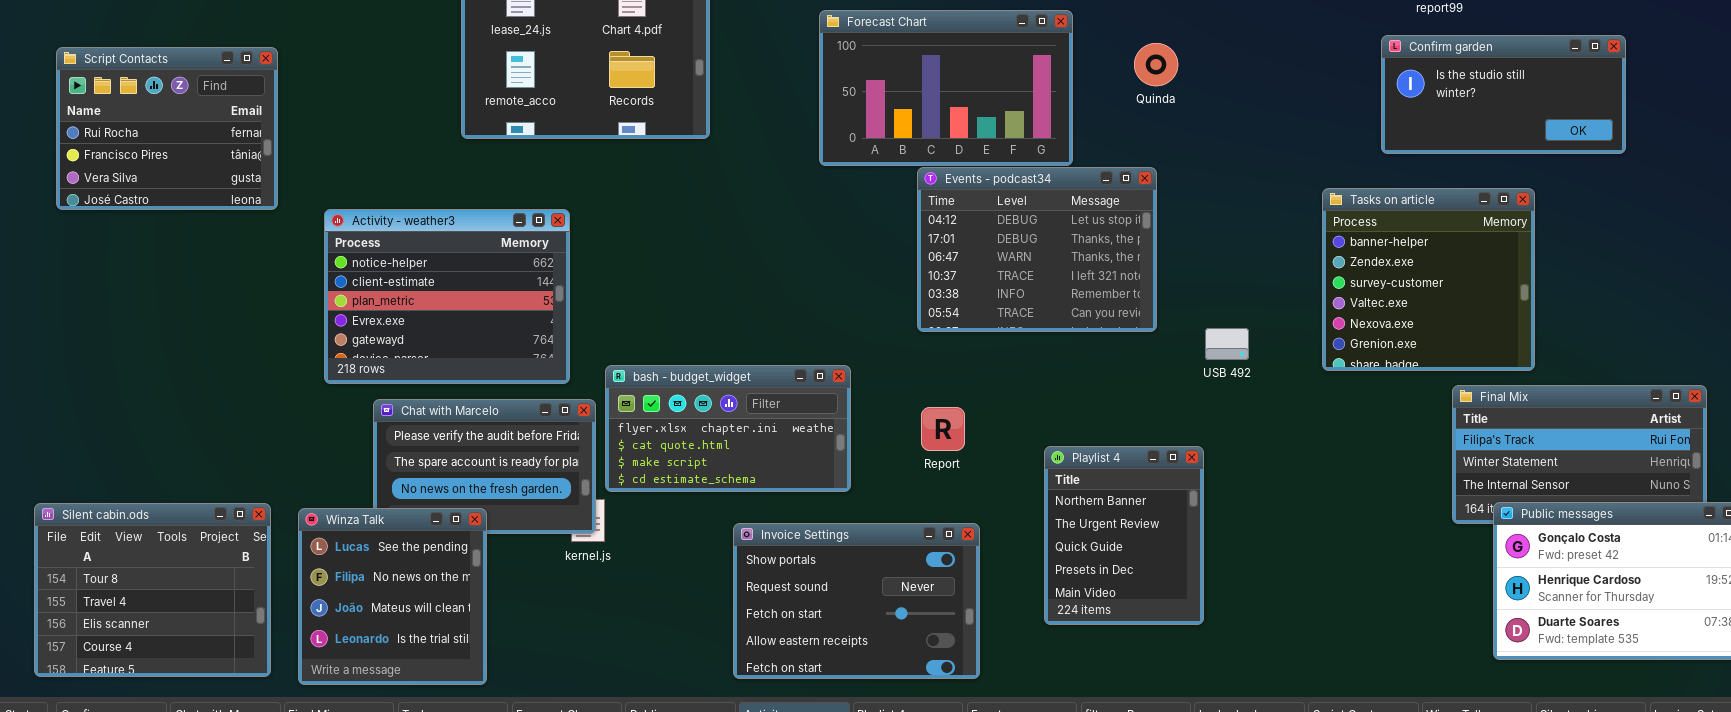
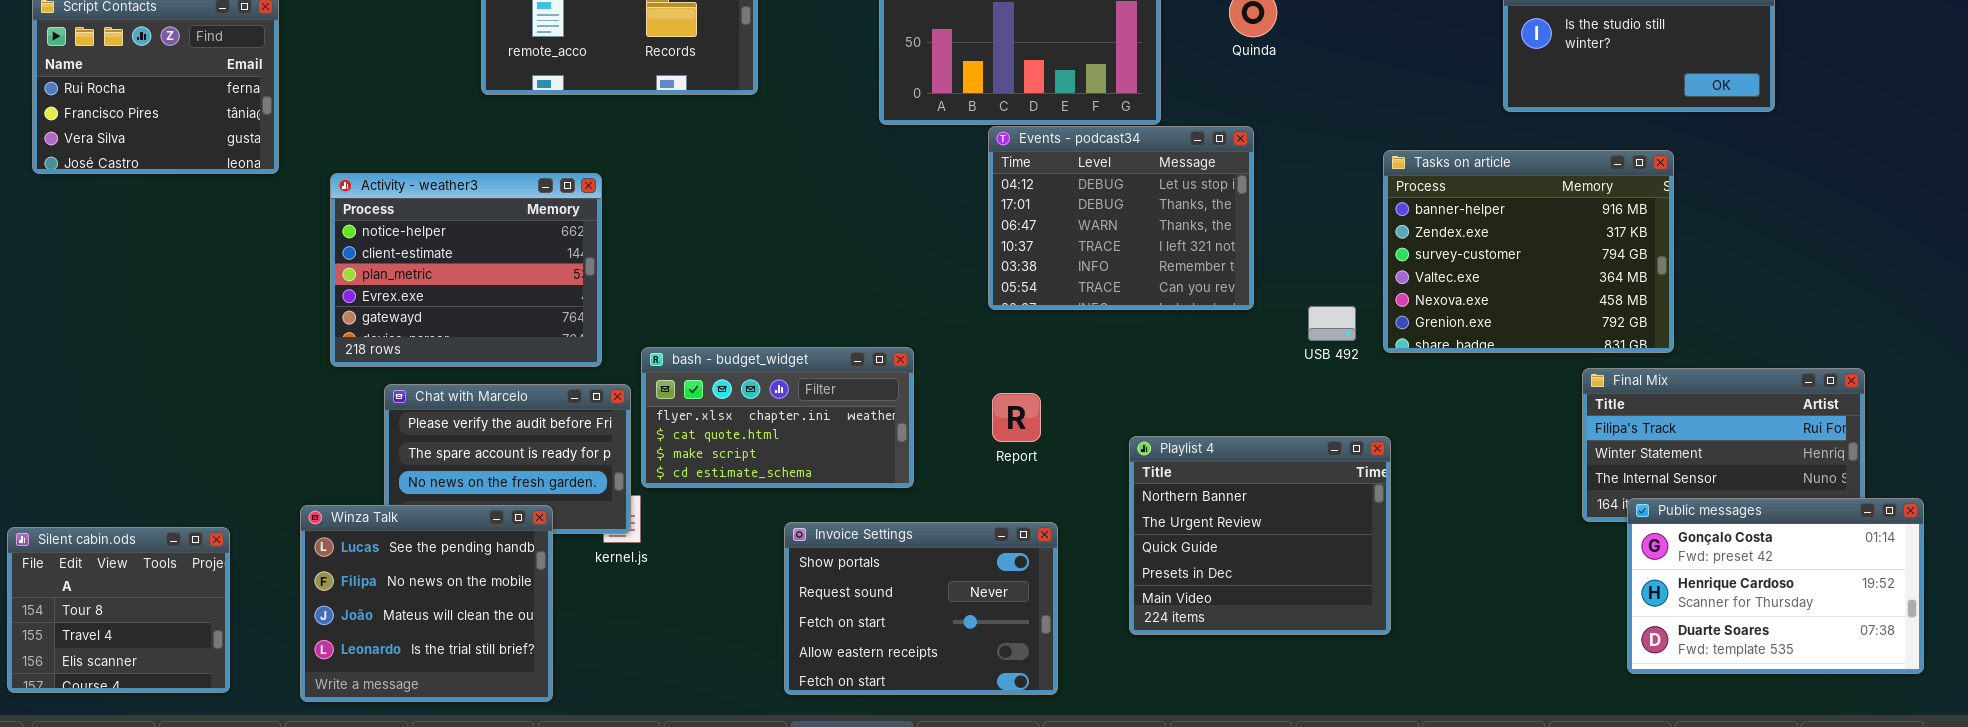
Tasks on article: [1322,188,1535,371] -> [1383,150,1674,353], resized
Playlist 4: [1044,446,1204,625] -> [1129,436,1391,635], resized
Silent cabin.ods: [34,503,271,677] -> [7,527,230,693], resized
Winza Talk: [298,508,487,685] -> [300,505,553,702], resized

